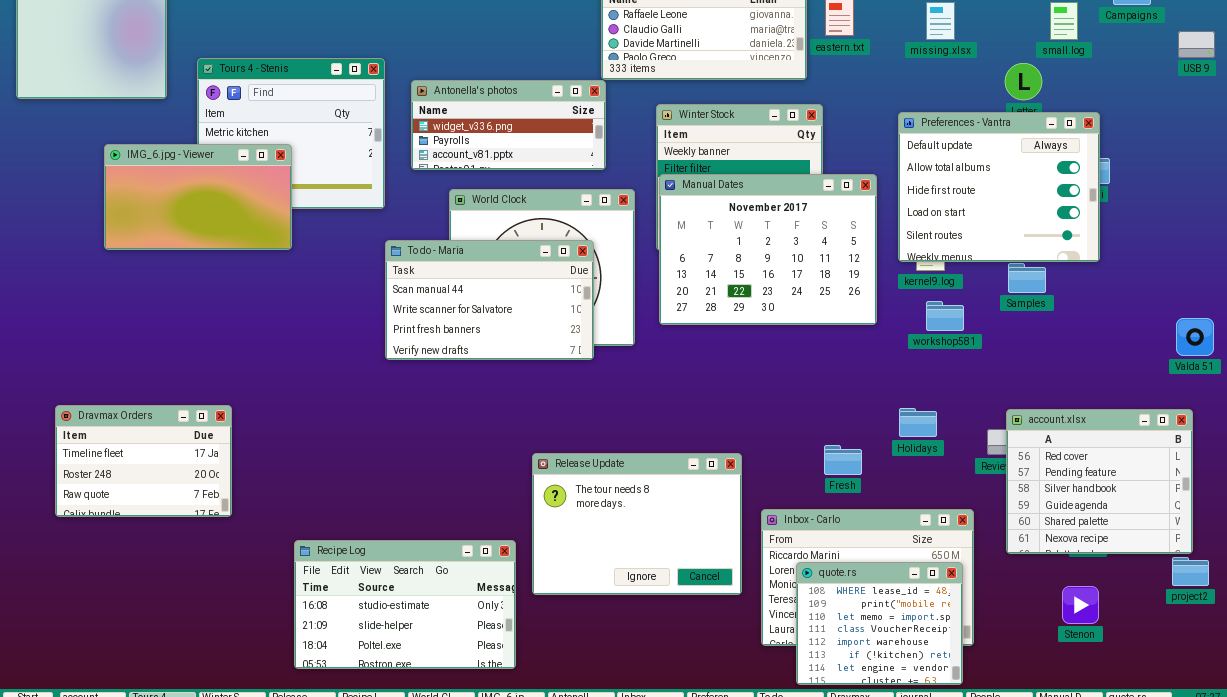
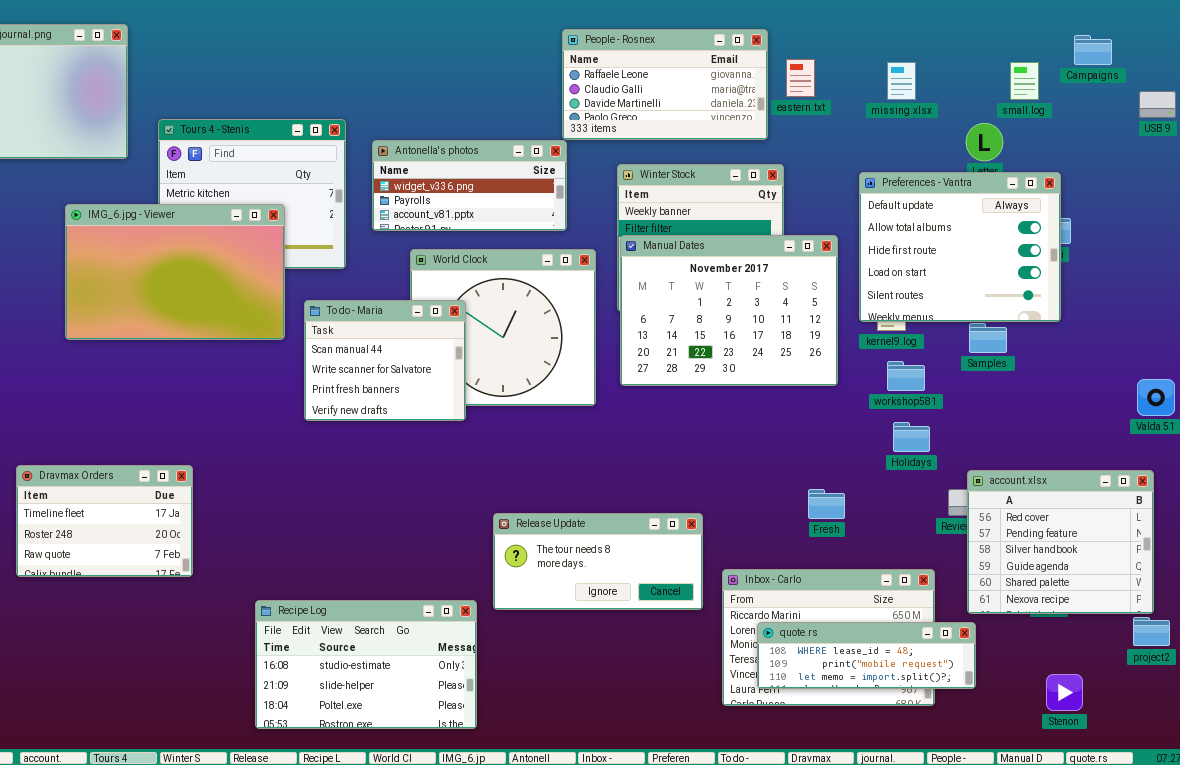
IMG_6.jpg - Viewer: [104,144,292,250] -> [65,204,285,340], resized
To do - Maria: [385,240,594,360] -> [304,300,466,421], moved, resized
Holidays: [899,408,937,437] -> [893,422,930,452], moved
Fresh: [824,445,862,475] -> [808,489,845,519], moved
Release Update: [532,453,742,595] -> [493,513,703,610], resized
quote.rs: [796,562,963,685] -> [757,622,976,689], resized
Stenon: [1062,586,1099,624] -> [1046,674,1083,711], moved

